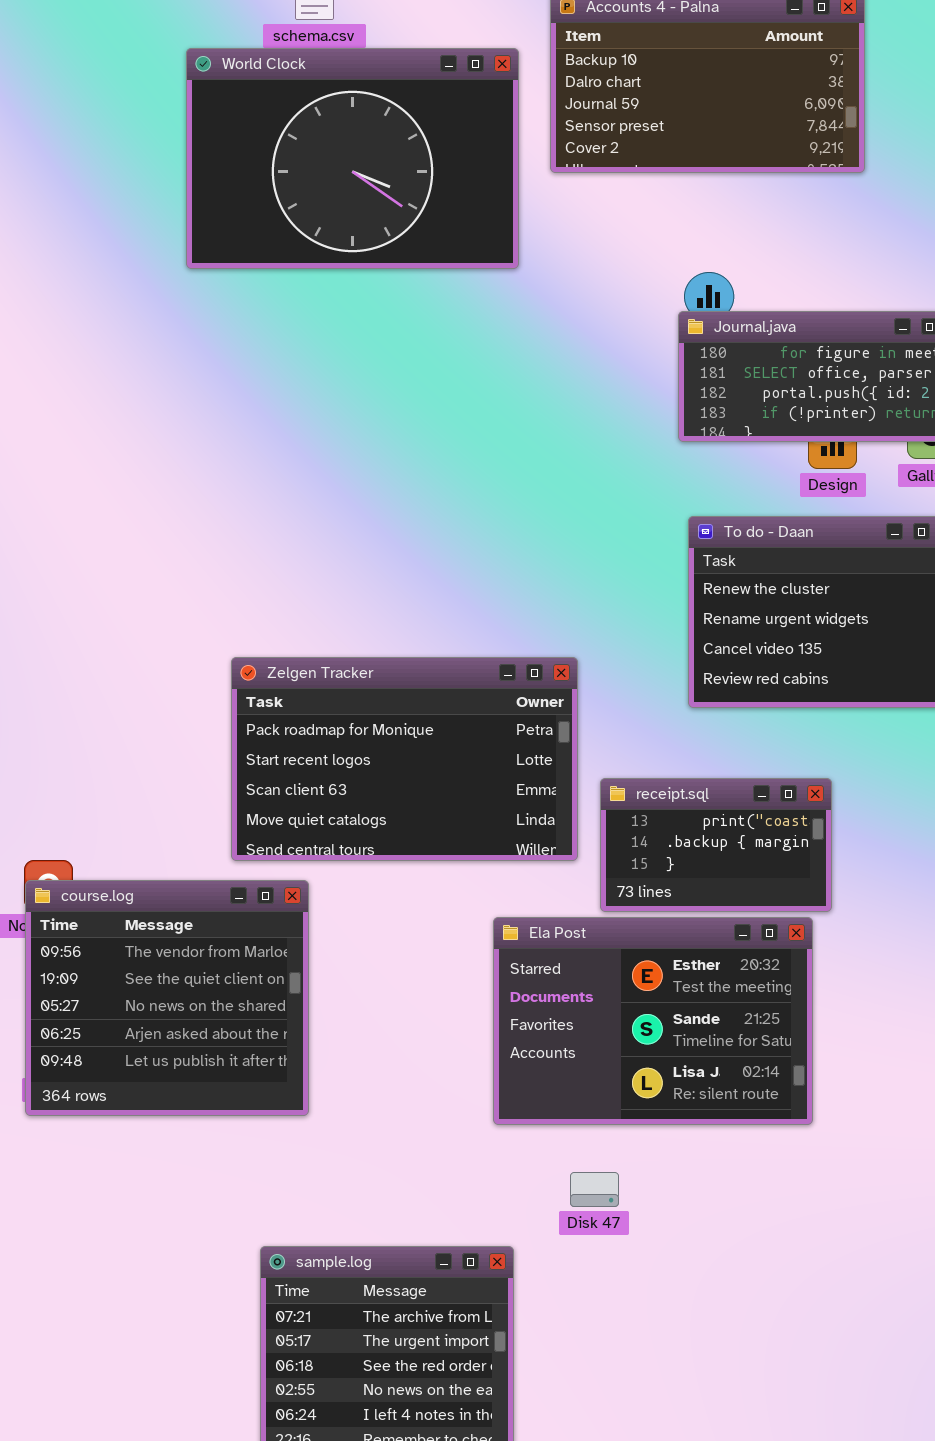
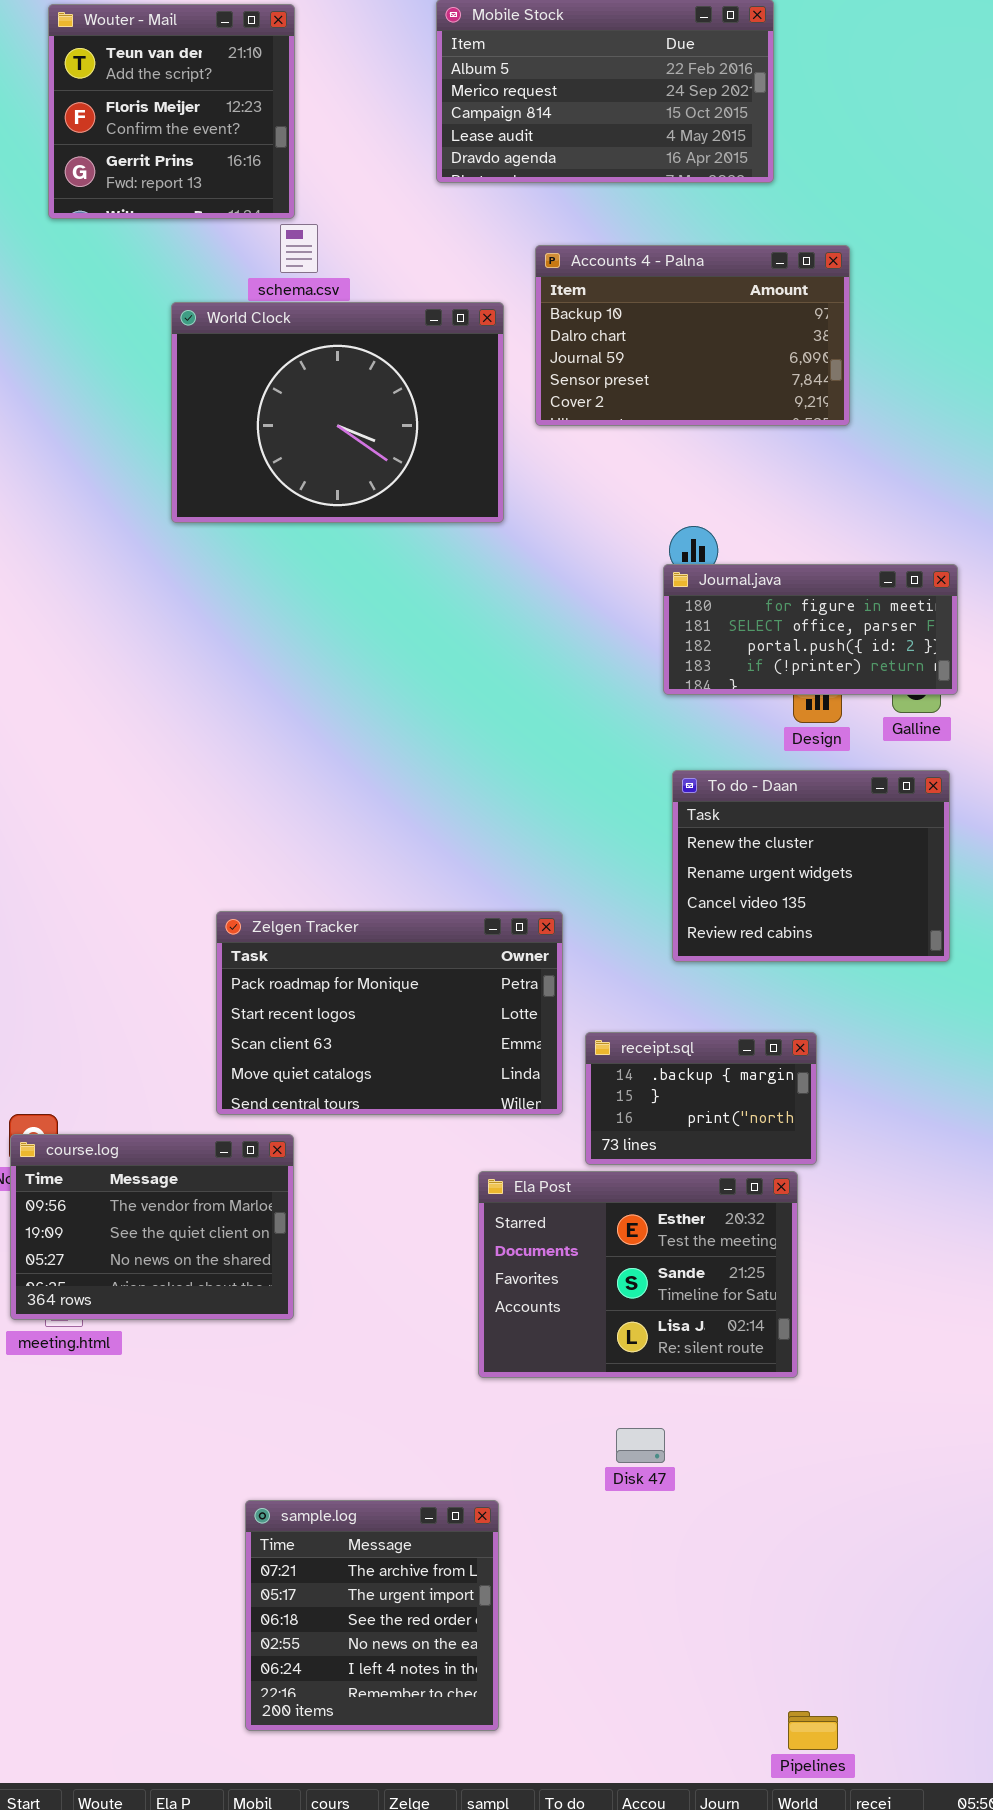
receipt.sql: [600,778,832,912] -> [585,1032,817,1165], scrolled down 1 row
course.log: [25,880,309,1116] -> [10,1134,294,1320], resized
Disk 47: [570,1172,619,1207] -> [616,1428,665,1463], moved

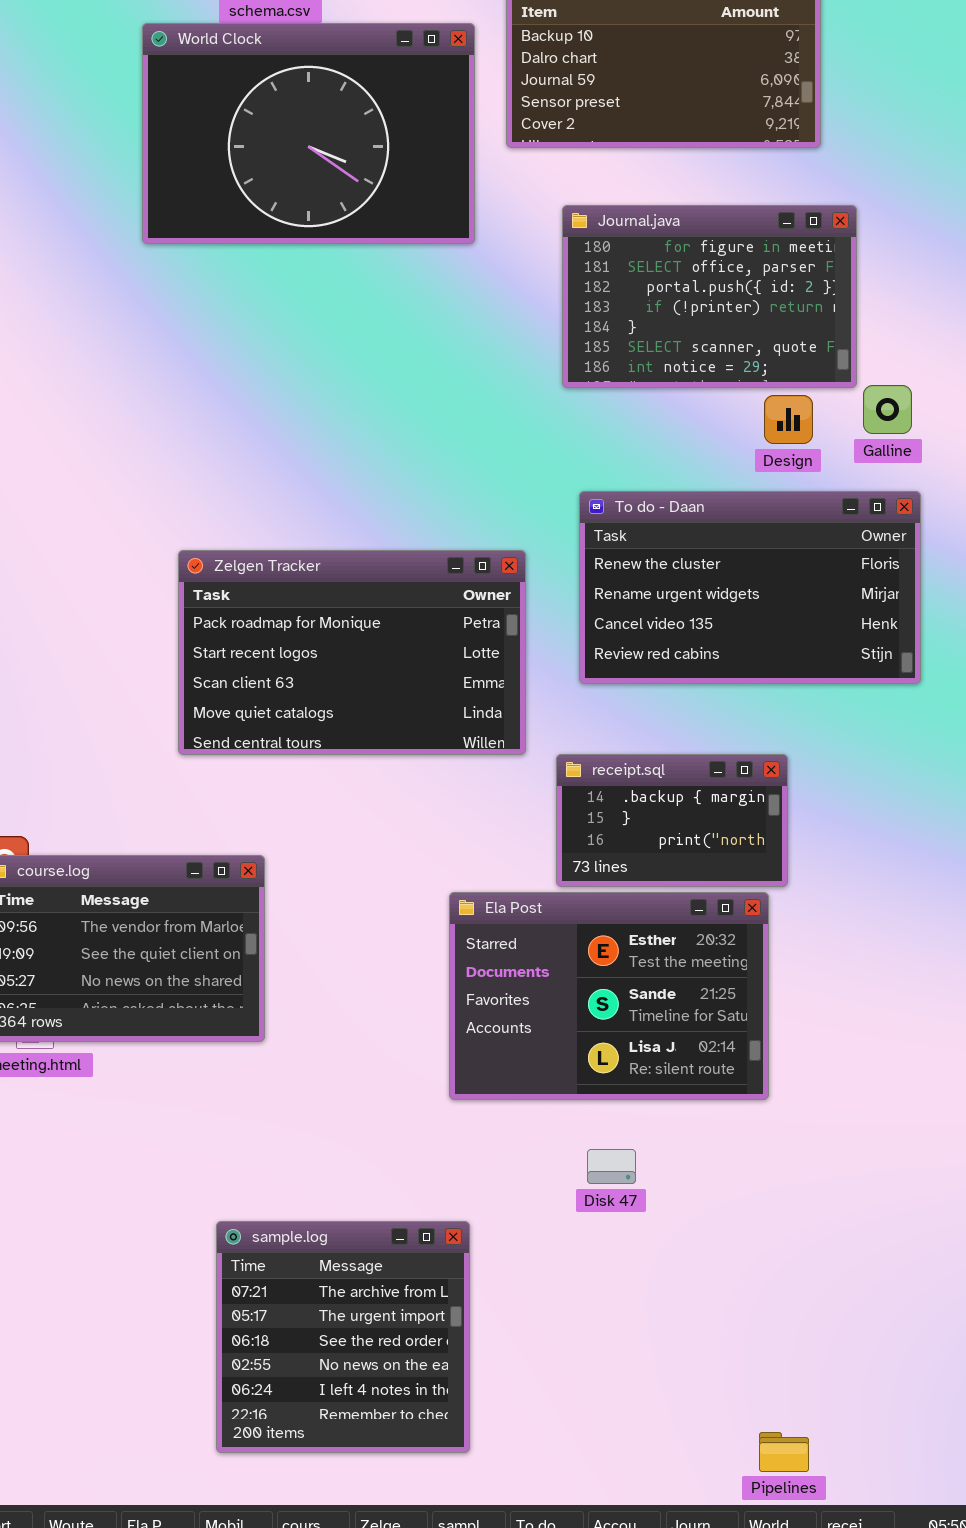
Journal.java: [663,564,958,695] -> [562,205,857,388], moved, resized
To do - Daan: [672,770,950,962] -> [579,491,921,684], resized
Zelgen Tracker: [216,911,563,1115] -> [178,550,526,755], moved

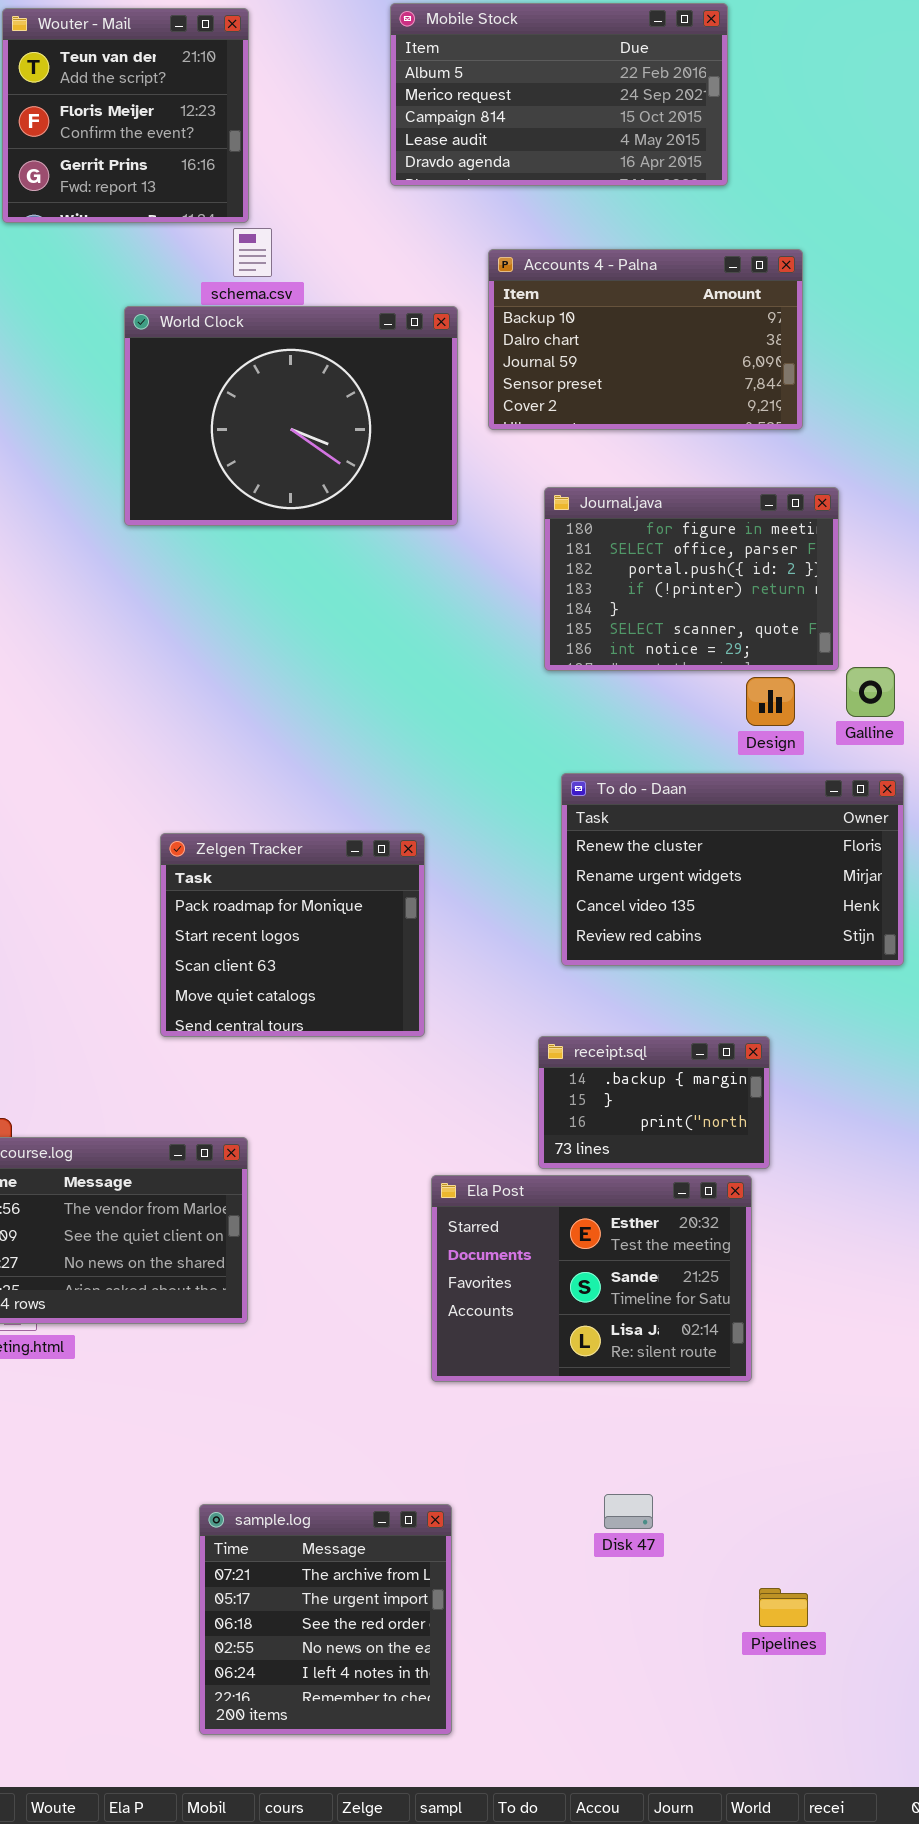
Zelgen Tracker: [178,550,526,755] -> [160,833,425,1037], resized
Disk 47: [587,1149,636,1184] -> [604,1494,653,1529], moved
Pipelines: [759,1432,809,1472] -> [759,1588,808,1627], moved

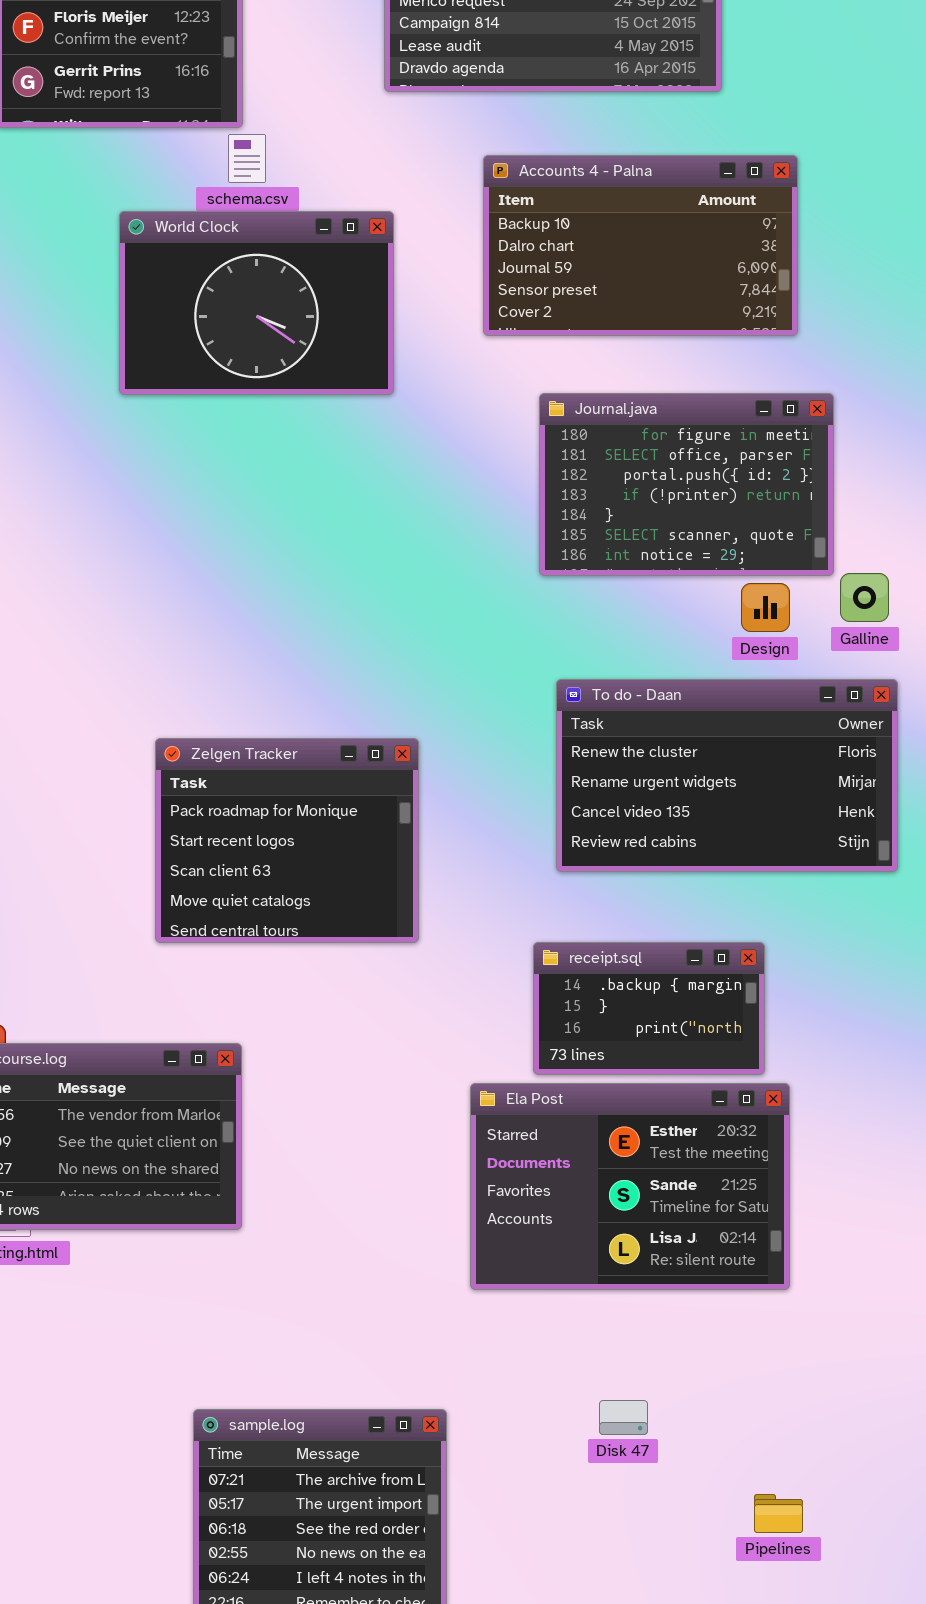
World Clock: [124,306,458,526] -> [119,211,394,395], resized
Ela Post: [431,1175,752,1382] -> [470,1083,790,1290], moved

